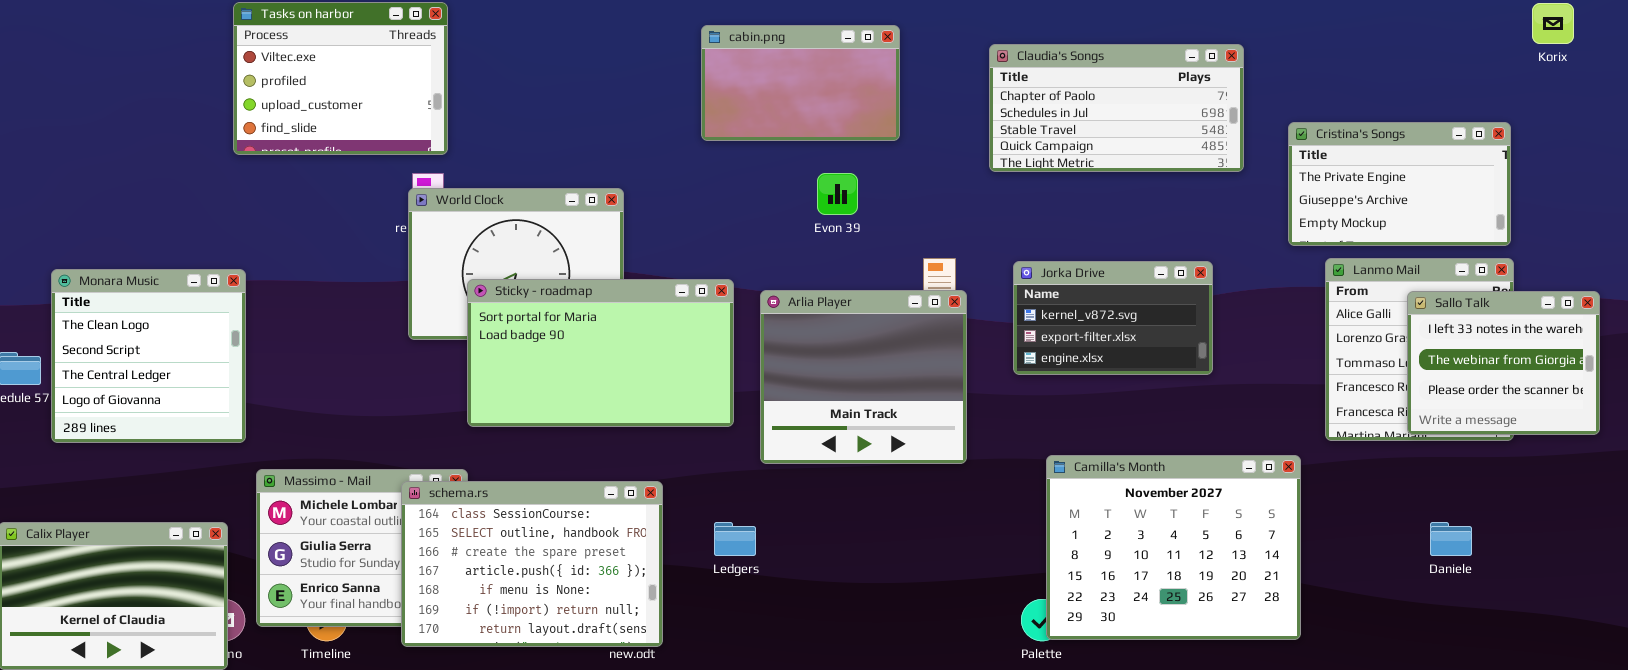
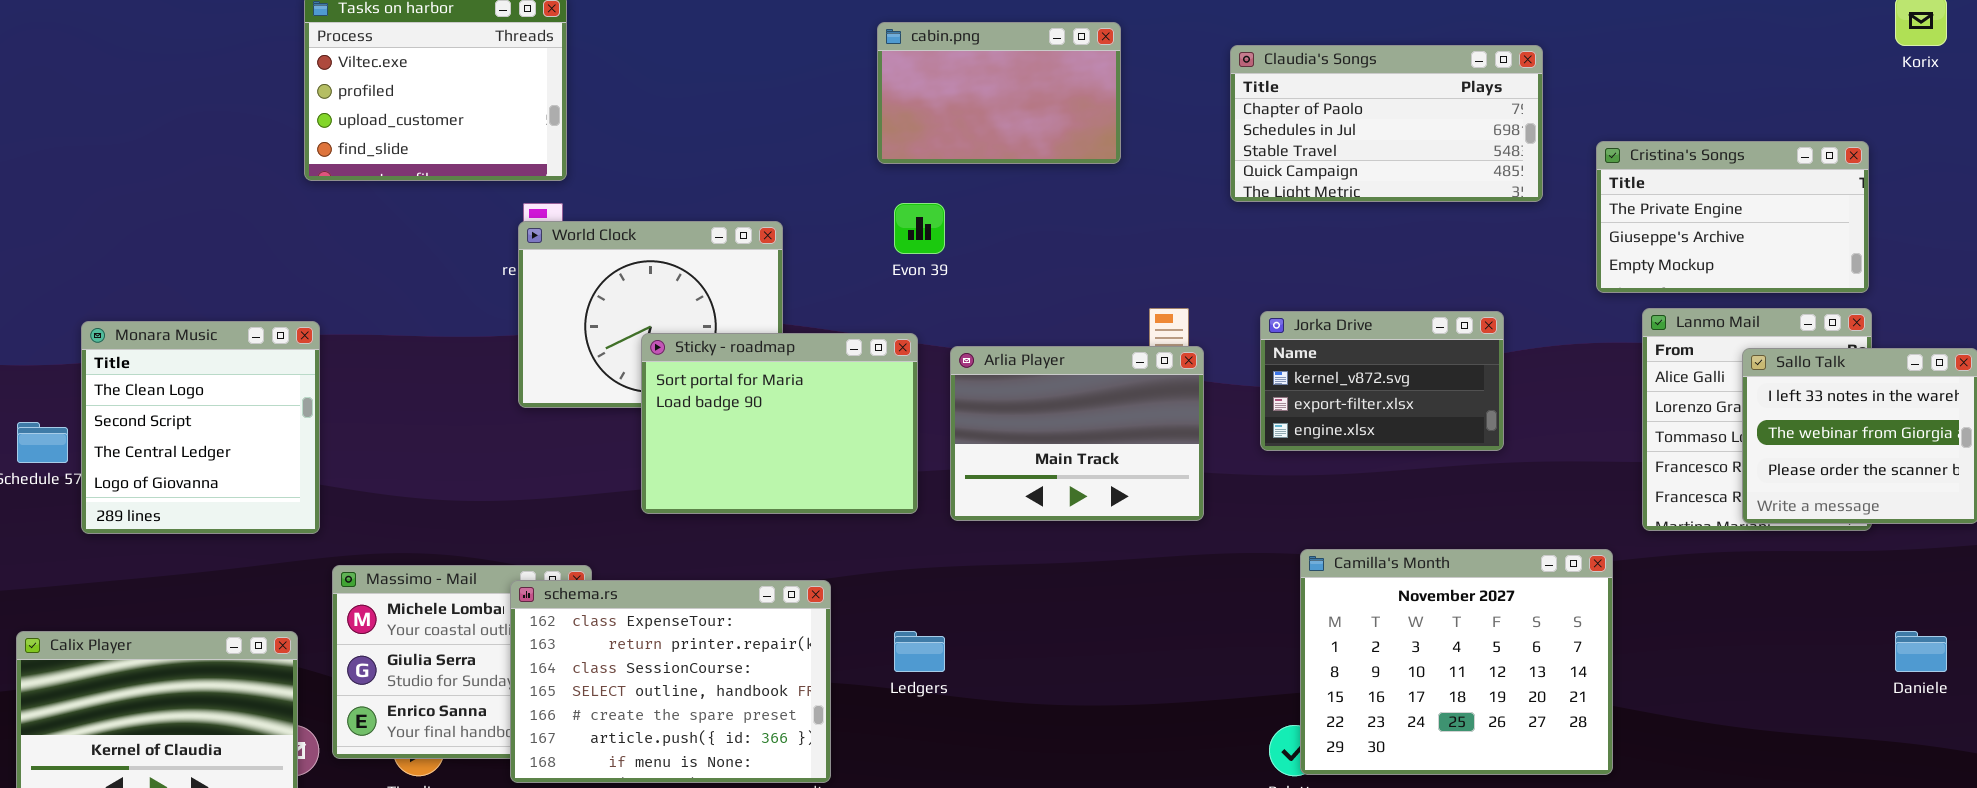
Evon 39: [817,173,858,215] -> [894,203,945,254], moved
Sticky - roadmap: [467,279,734,427] -> [641,333,918,514], resized
Arlia Player: [760,290,967,464] -> [950,346,1204,521], resized
schema.rs: [401,481,663,647] -> [510,580,831,783], scrolled up 2 rows
Daniele: [1430,522,1472,556] -> [1895,631,1947,672], moved

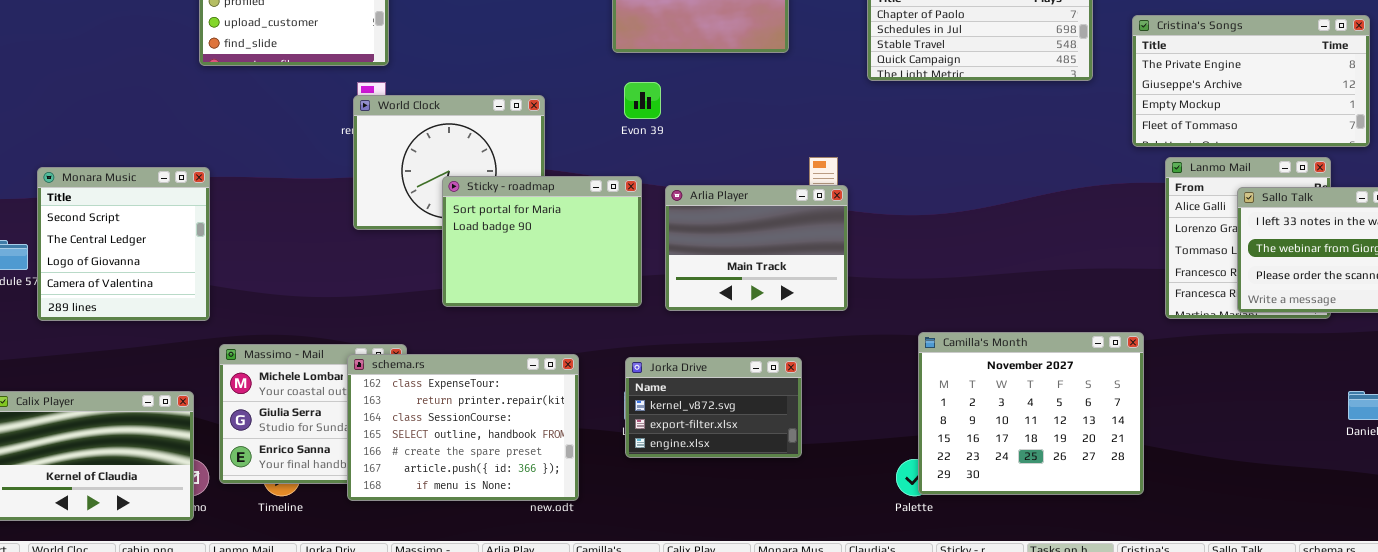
Cristina's Songs: [1596,141,1869,293] -> [1132,15,1370,147], resized
Jorka Drive: [1260,311,1504,451] -> [625,357,802,458], moved
Monara Music: [81,321,320,534] -> [37,167,210,321], scrolled down 1 row

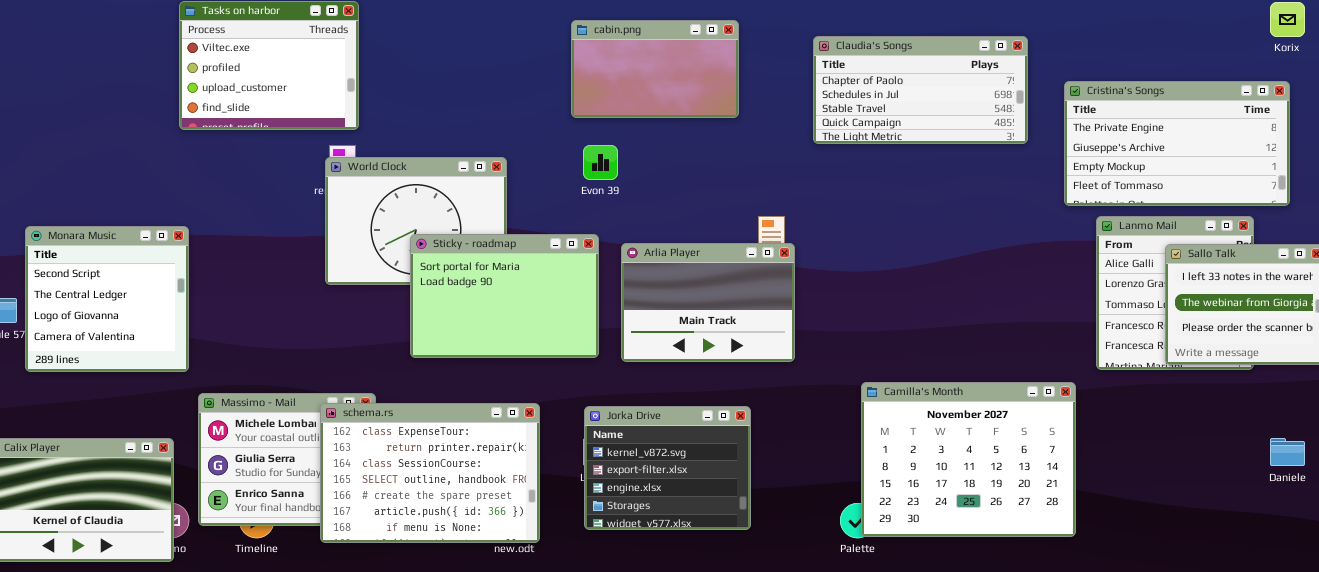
Jorka Drive: [625,357,802,458] -> [584,406,751,530], resized

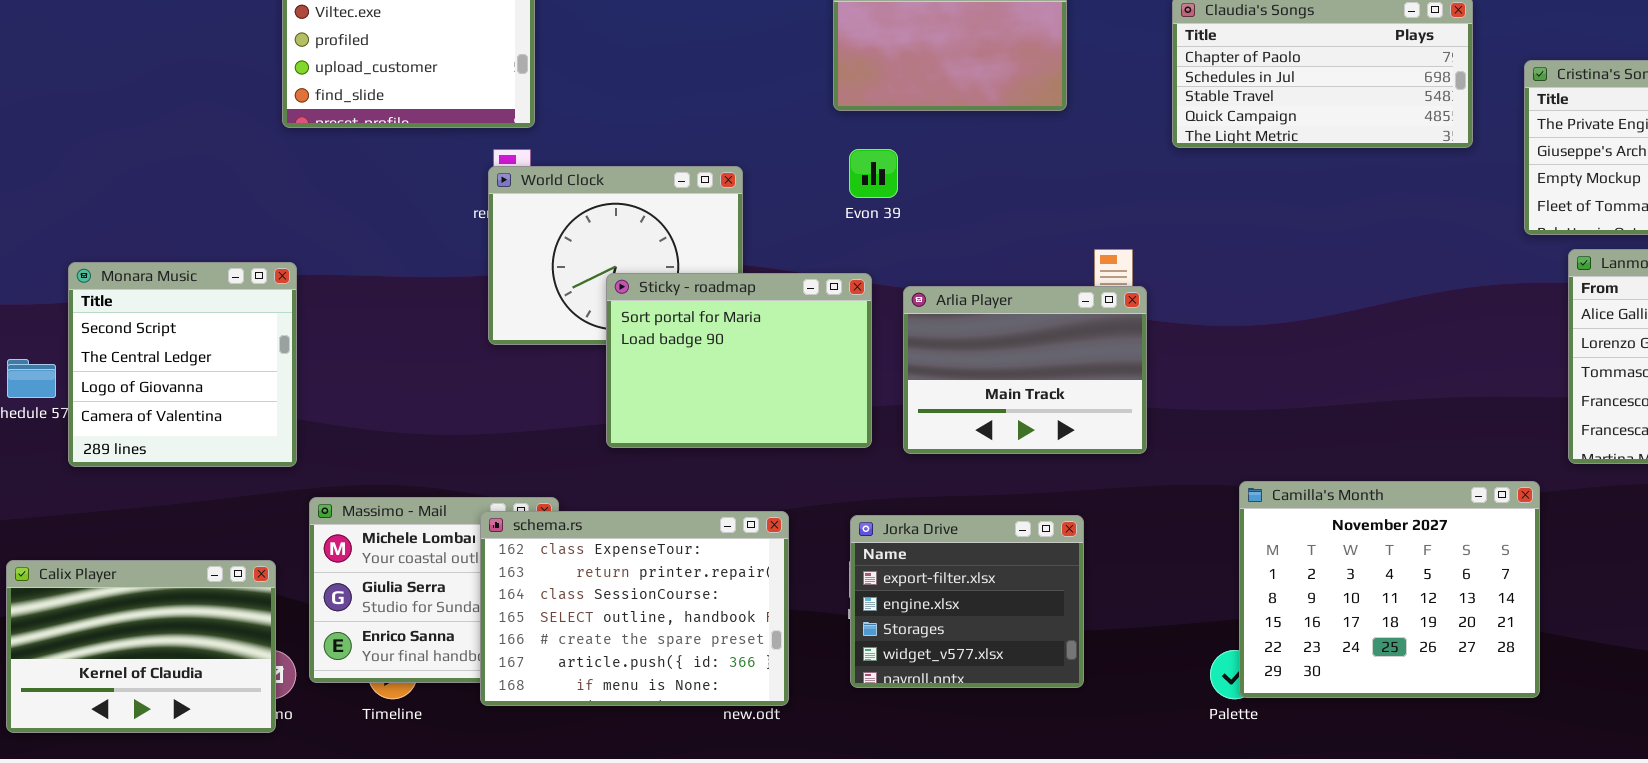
Jorka Drive: [584,406,751,530] -> [850,515,1084,688], scrolled down 1 row

